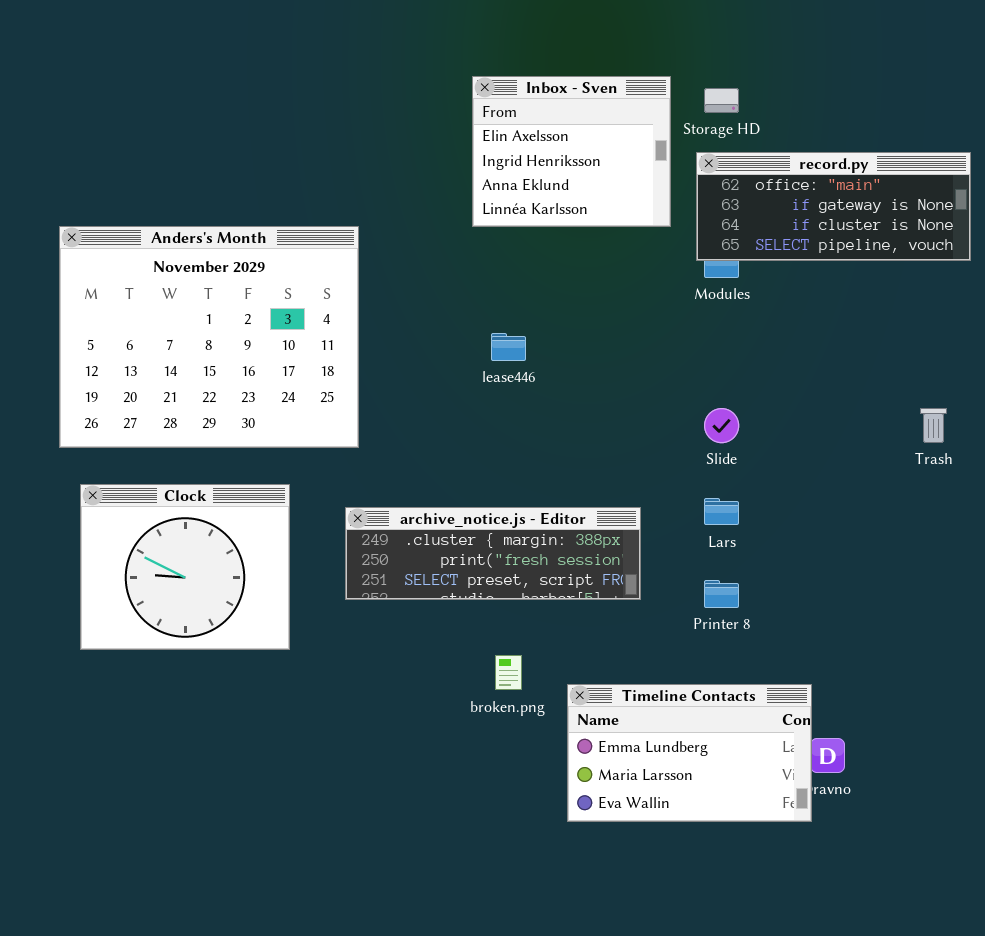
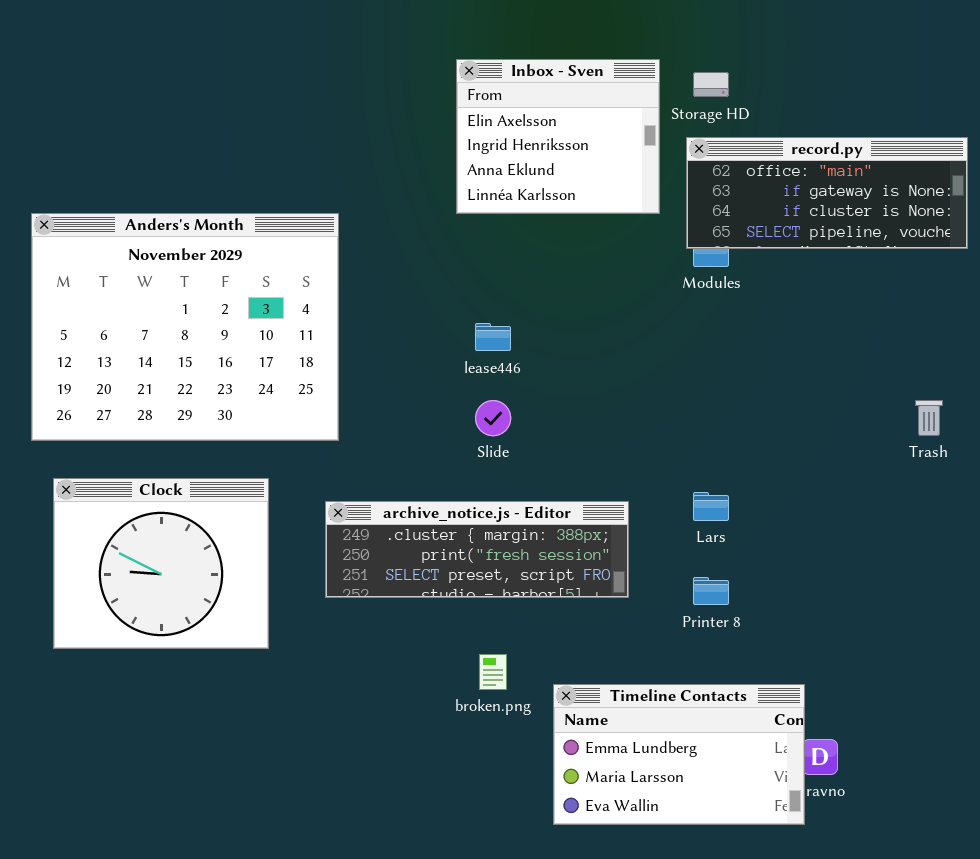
Slide: [704,408,739,443] -> [475,400,511,436], moved

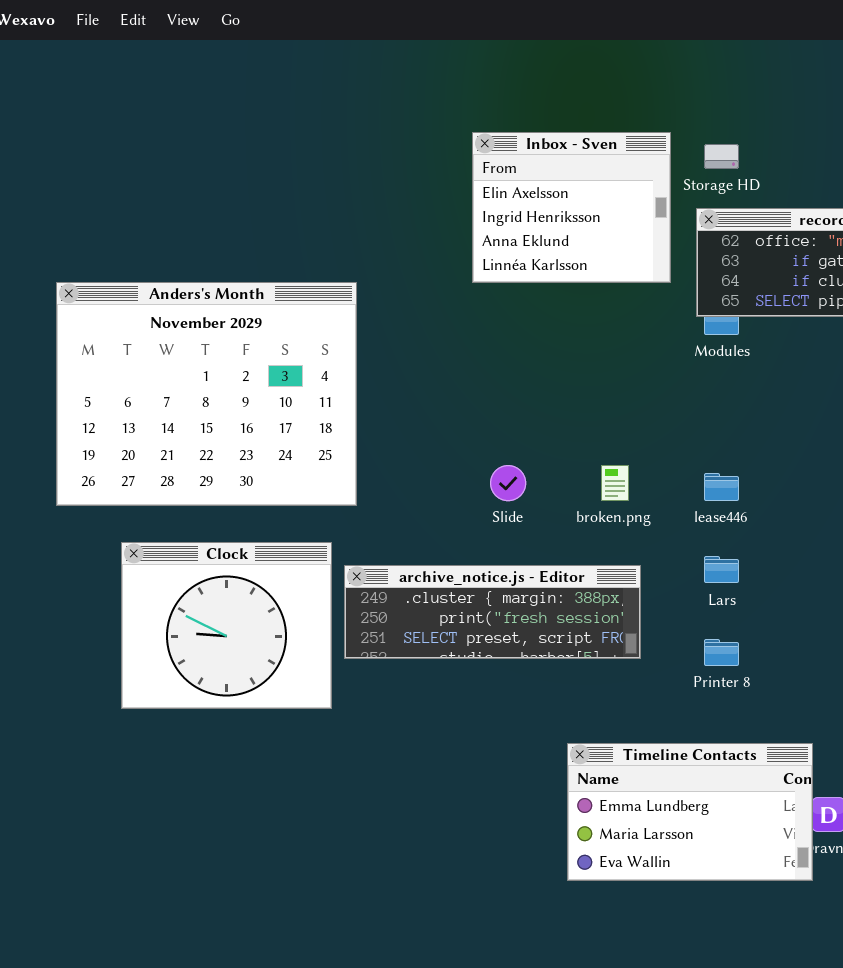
lease446: [475,323,511,351] -> [704,473,739,501], moved
Clock: [53,478,269,649] -> [121,542,332,709], moved
broken.png: [479,654,507,690] -> [601,465,629,501], moved

